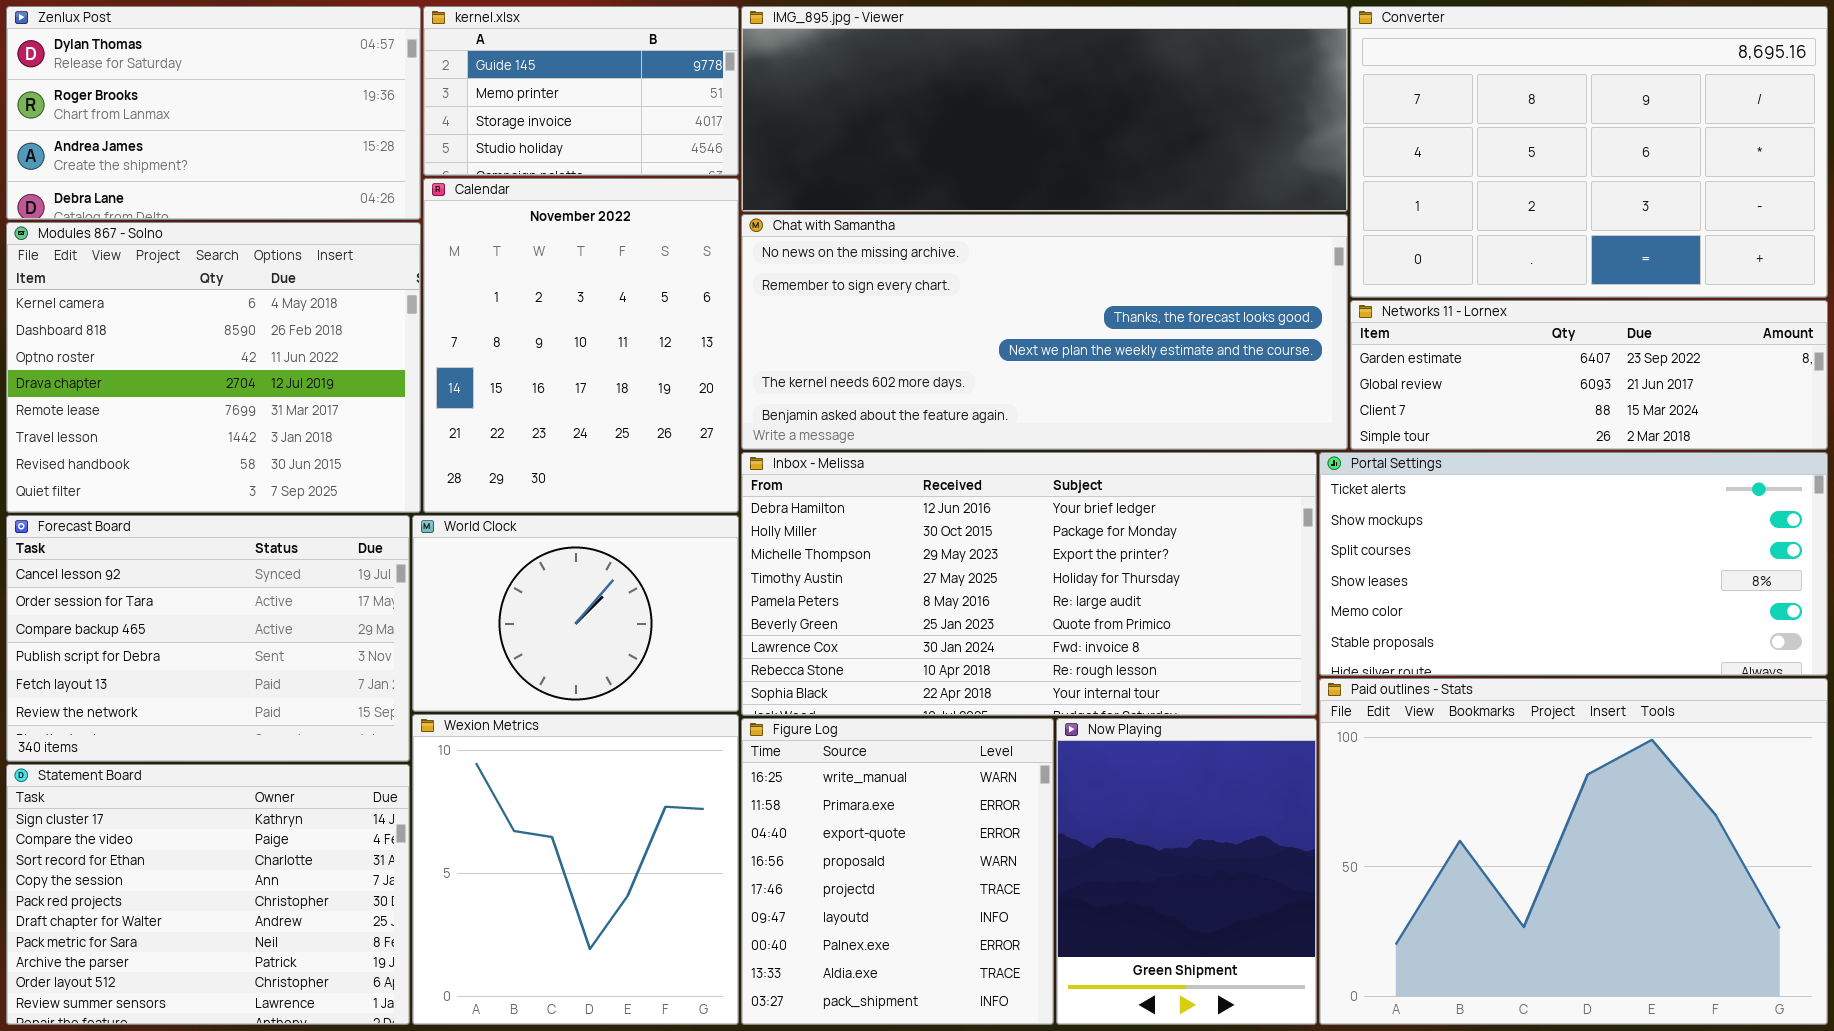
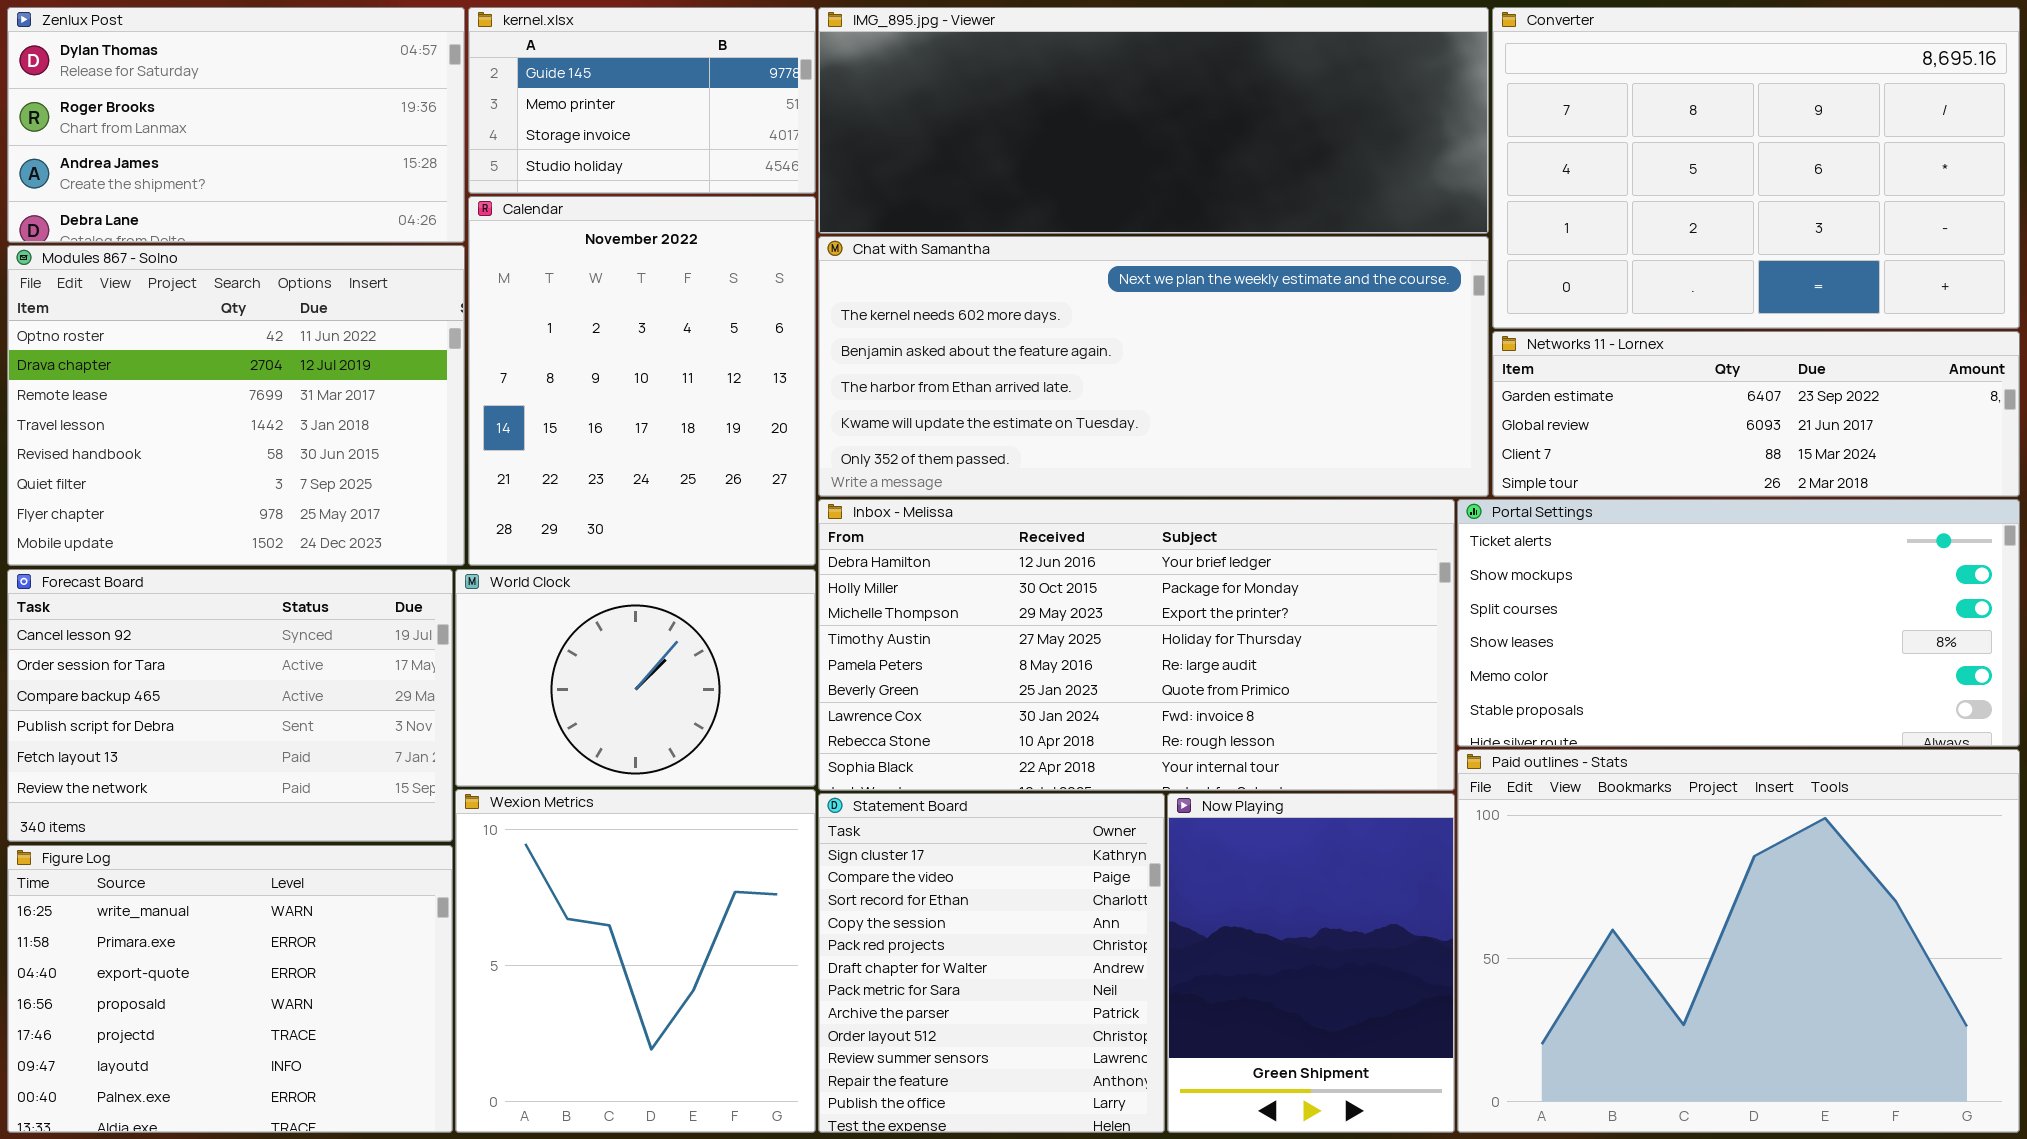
Chat with Samantha: [741,214,1348,450] -> [818,236,1489,497], scrolled down 3 rows
Modules 867 - Solno: [6,222,421,513] -> [7,245,465,566], scrolled down 2 rows
Figure Log: [741,718,1054,1025] -> [7,845,453,1133], moved, resized
Statement Board: [6,764,410,1025] -> [818,793,1165,1133], moved, resized

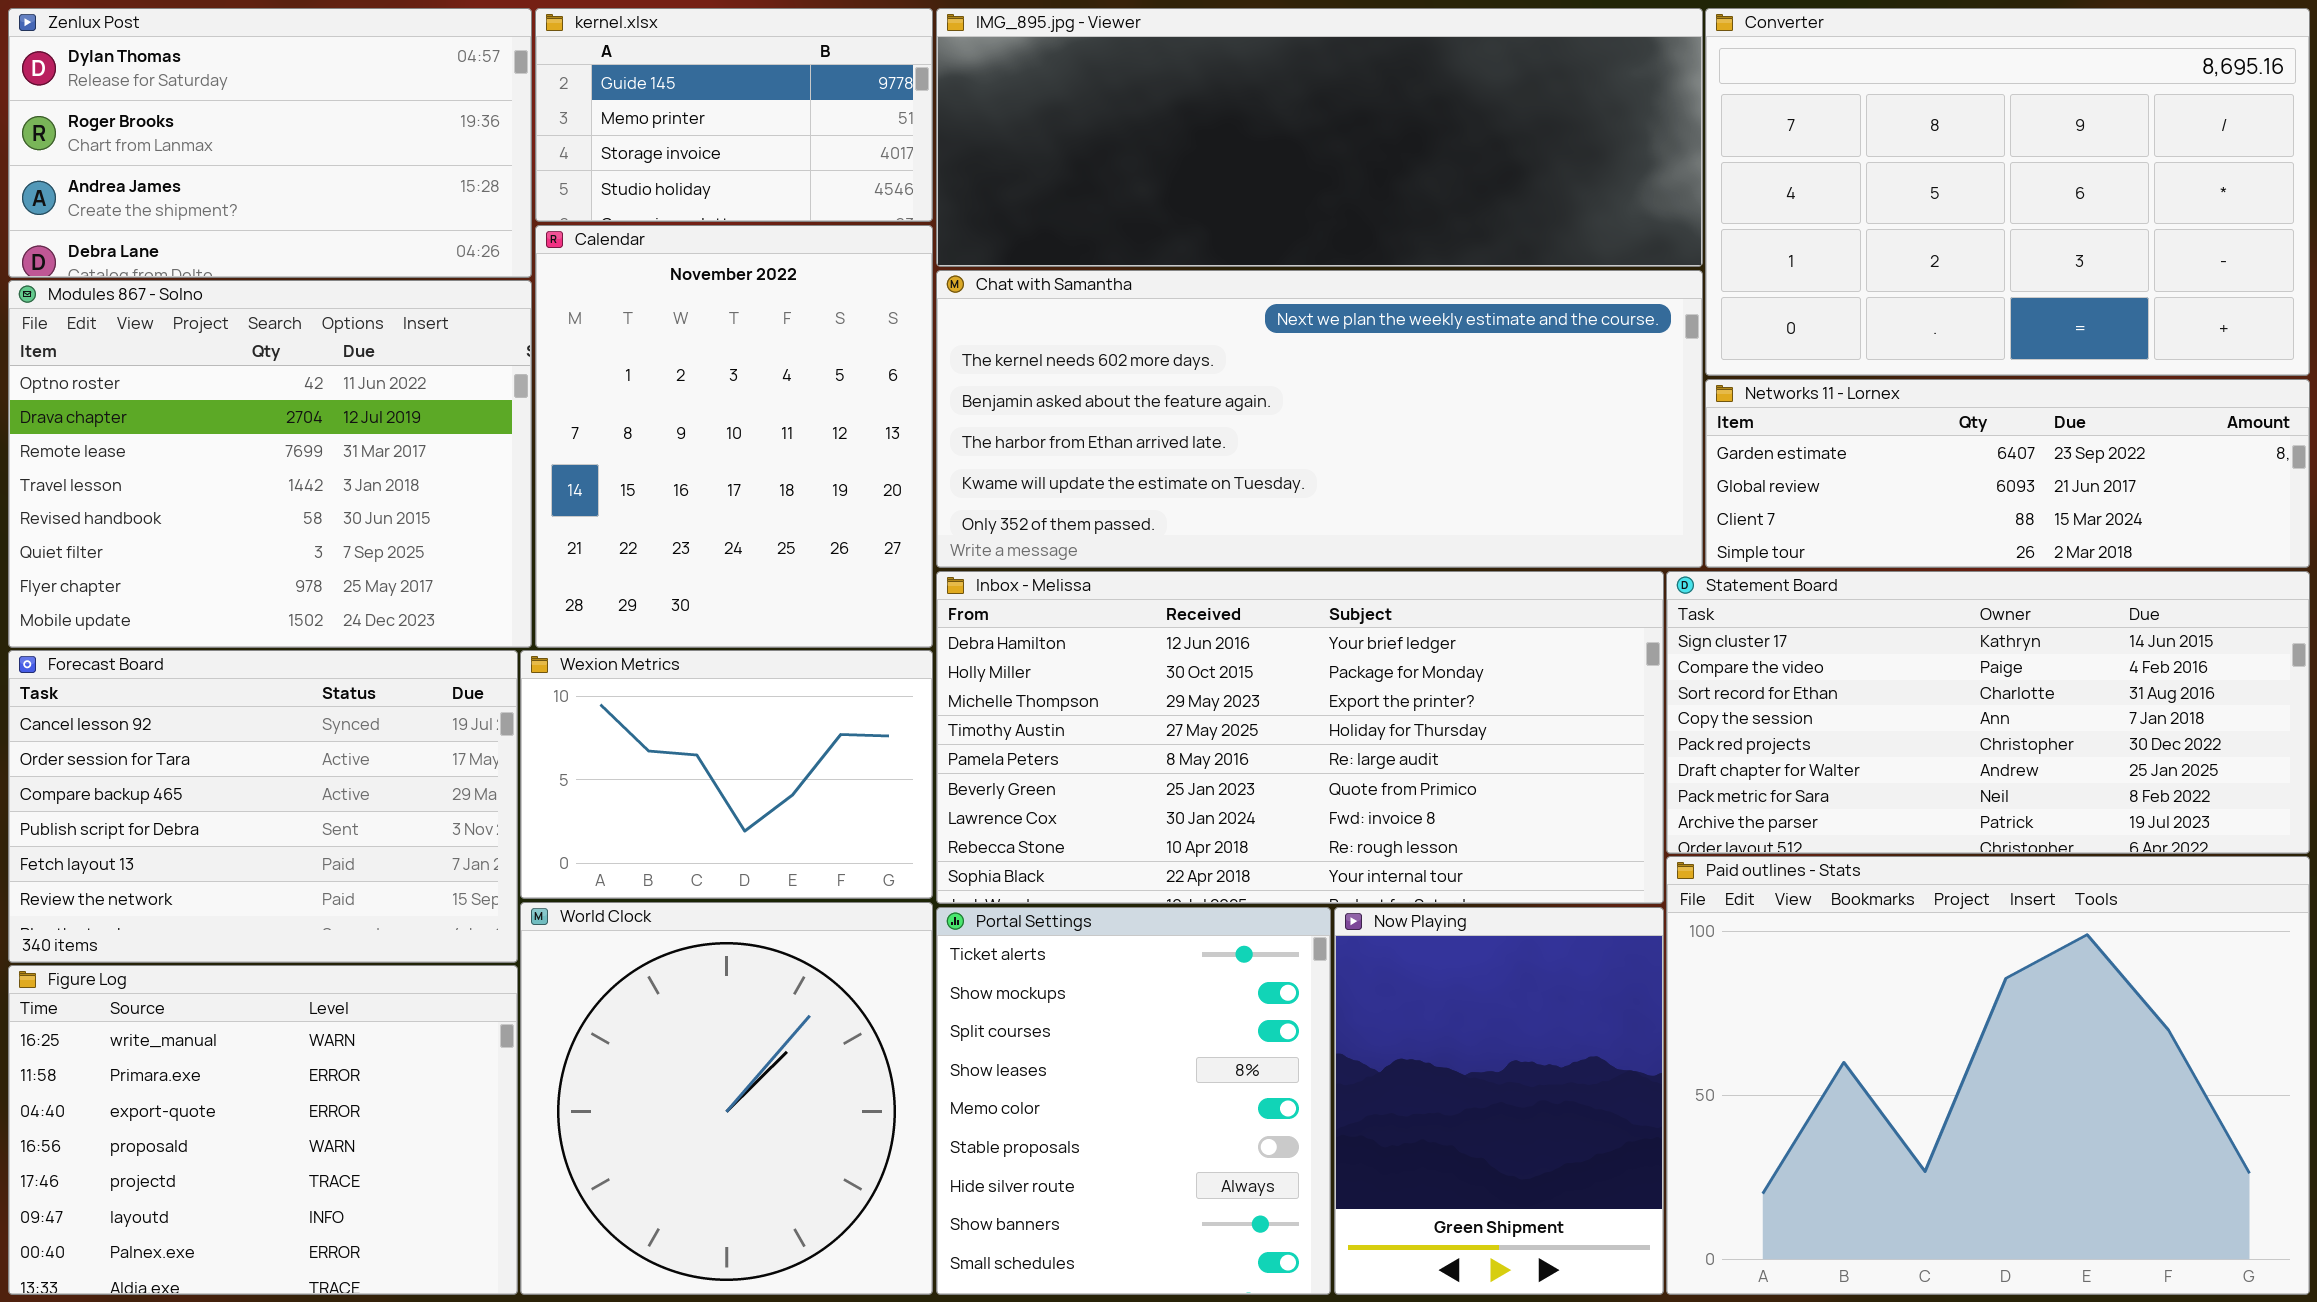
Portal Settings: [1457,499,2020,747] -> [936,907,1331,1295], moved, resized
World Clock: [455,569,816,787] -> [520,902,933,1295], moved, resized
Wexion Metrics: [455,789,816,1133] -> [520,650,933,899], moved, resized
Statement Board: [818,793,1165,1133] -> [1666,571,2310,854], moved, resized

